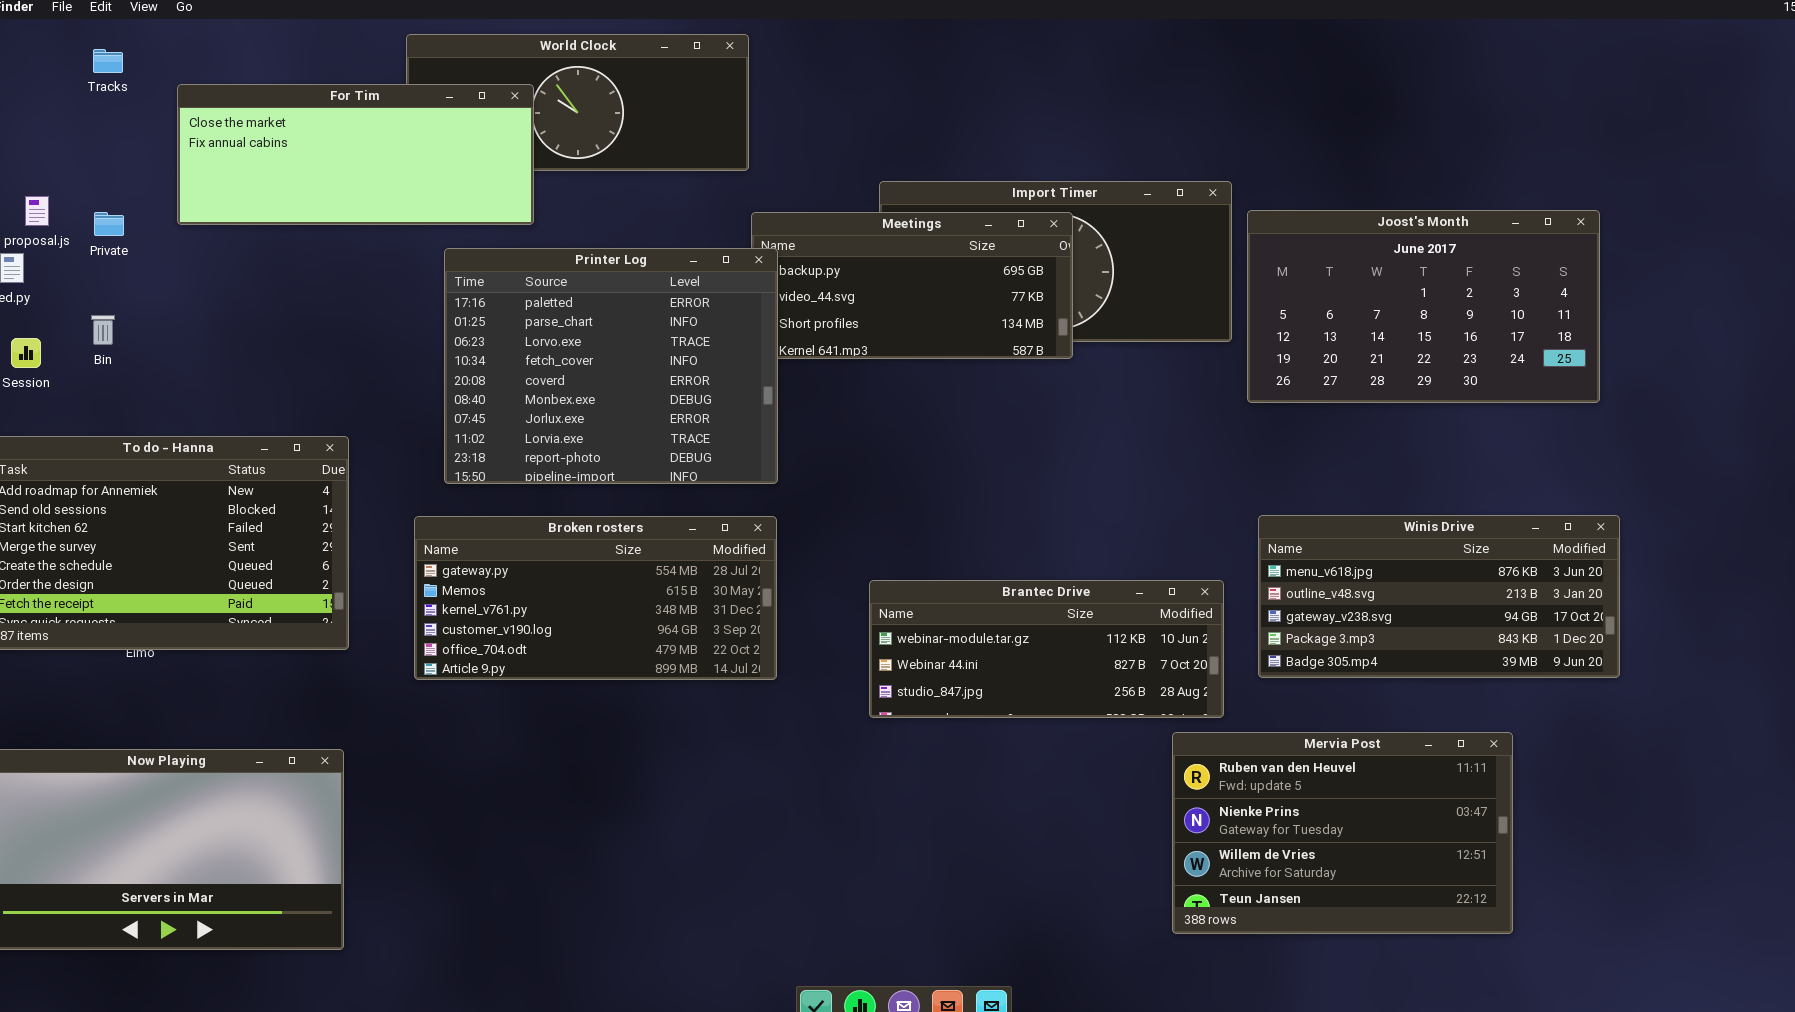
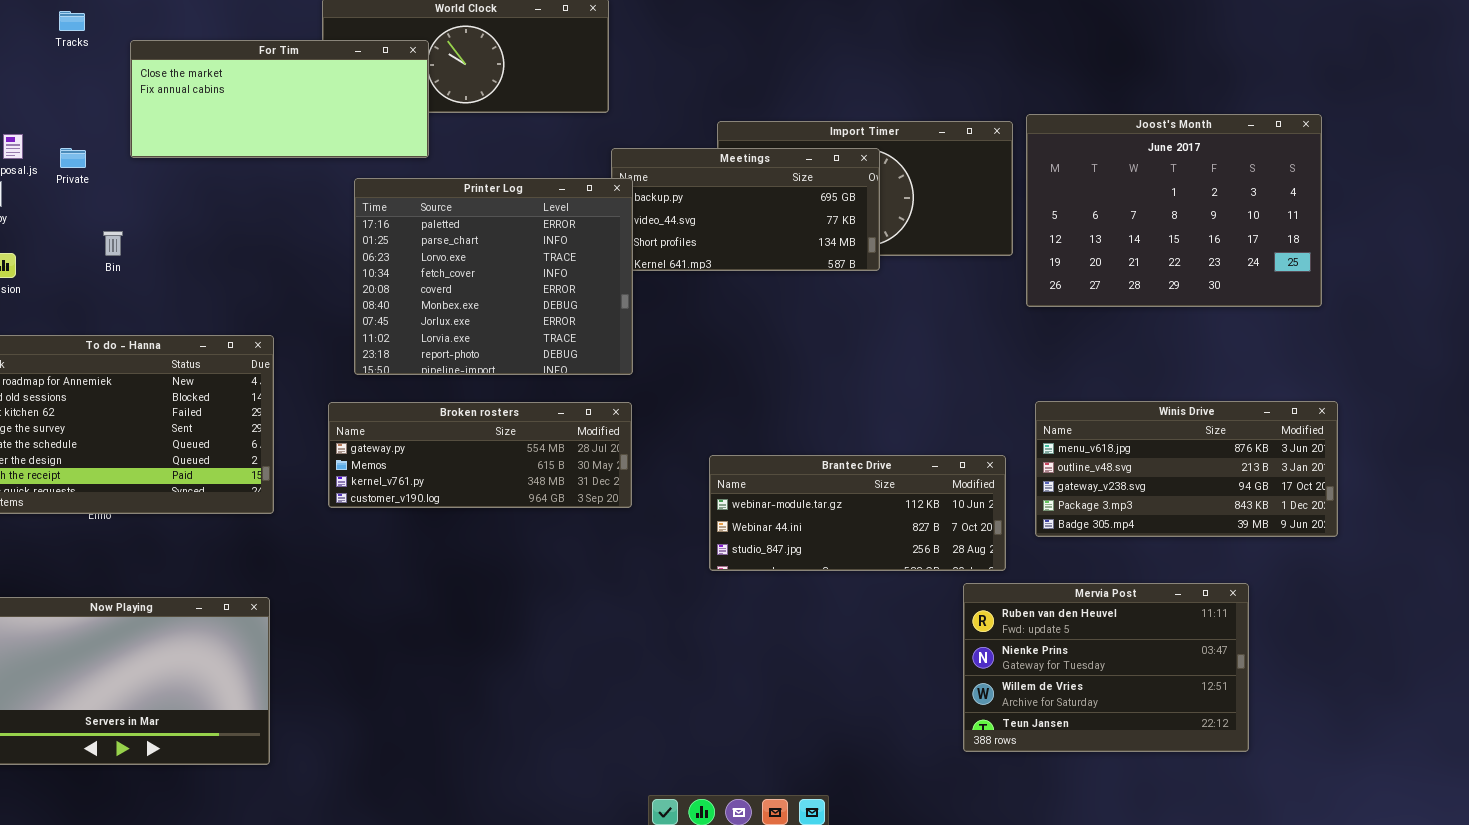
Joost's Month: [1247,210,1600,403] -> [1026,114,1322,307], resized
Bin: [91,315,115,345] -> [103,231,123,256], moved
Broken rosters: [414,516,777,680] -> [328,402,632,508], resized

